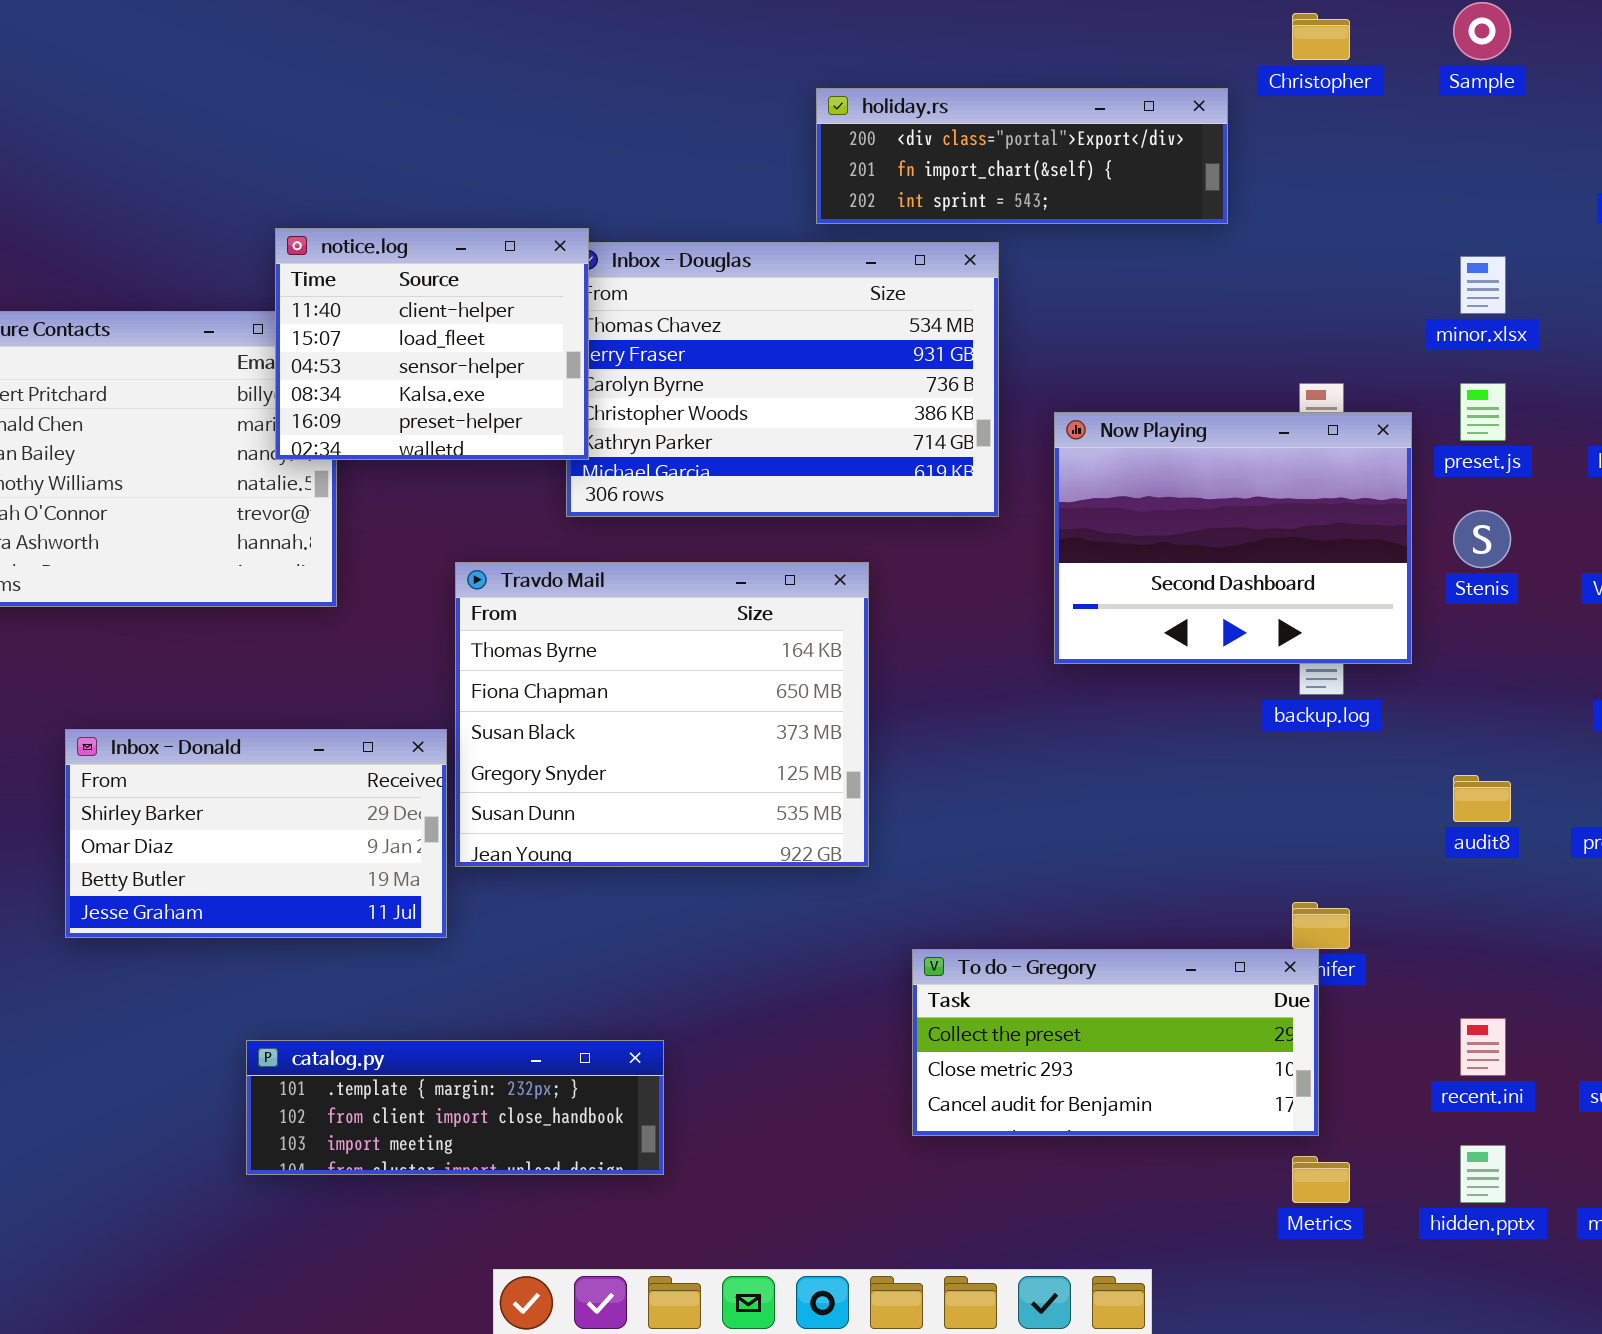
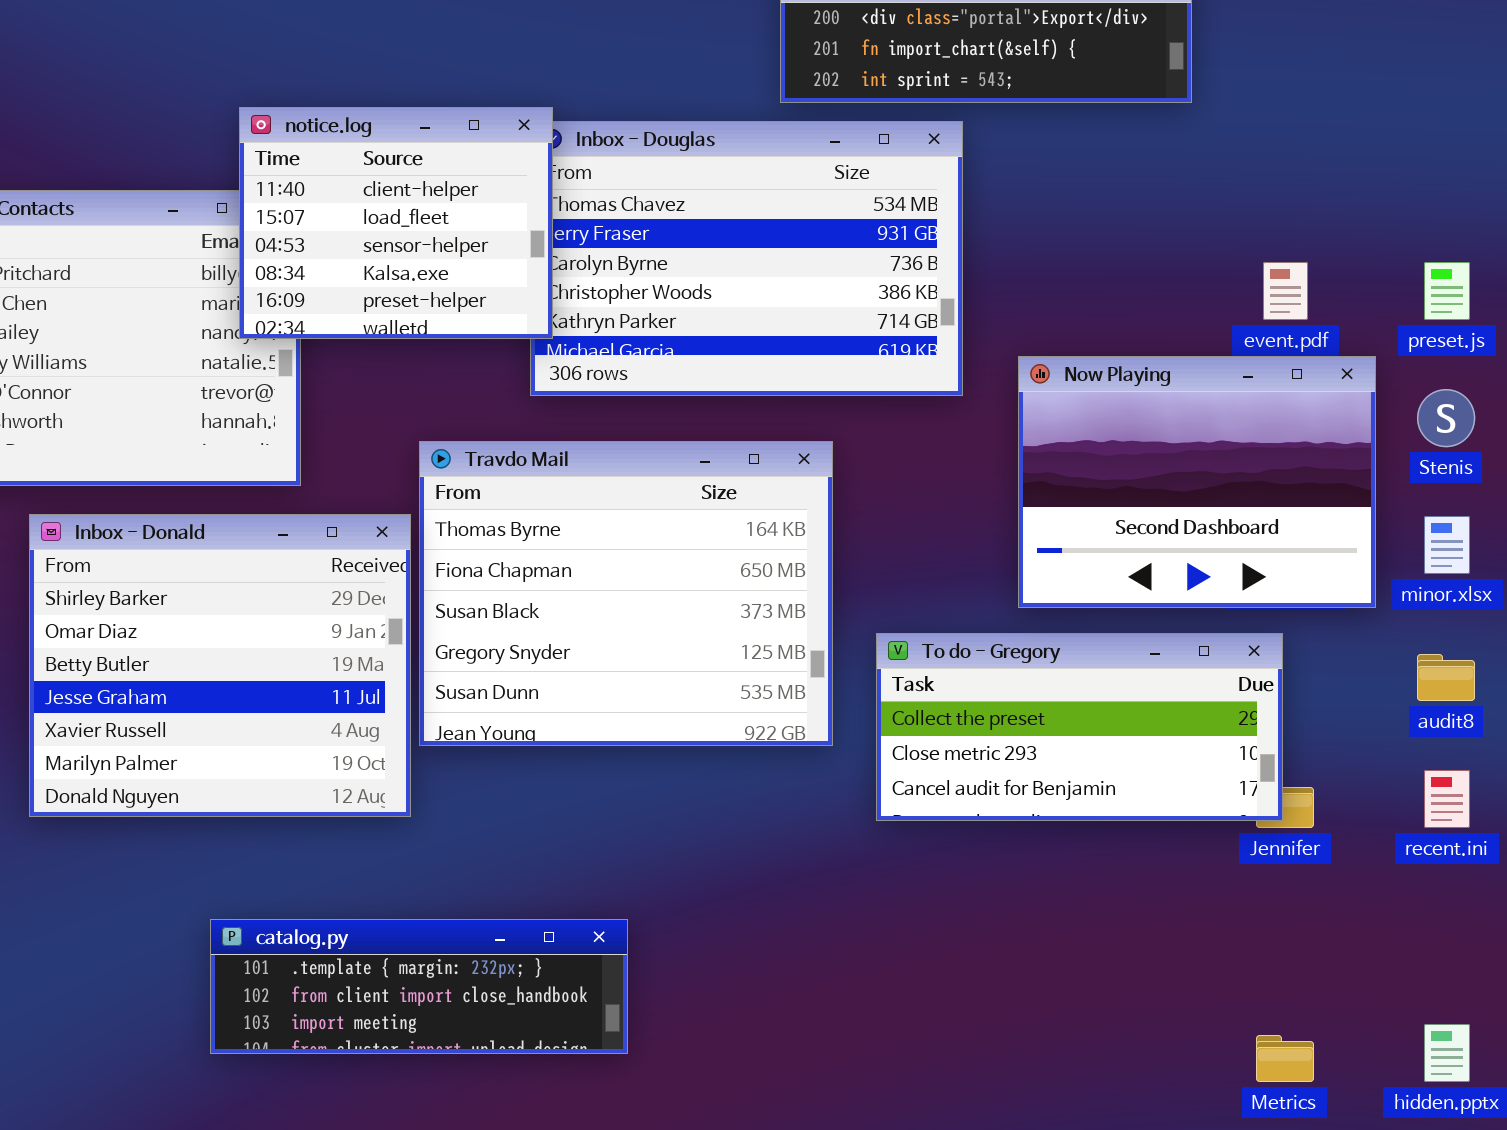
minor.xlsx: [1460,256,1506,314] -> [1424,516,1470,574], moved
Now Playing: [1054,412,1412,664] -> [1018,356,1376,608], moved
Inbox - Donald: [65,729,447,938] -> [29,514,411,817], resized
To do - Gregory: [912,949,1319,1136] -> [876,633,1283,821], moved
recent.ini: [1460,1018,1506,1076] -> [1424,770,1470,828], moved

